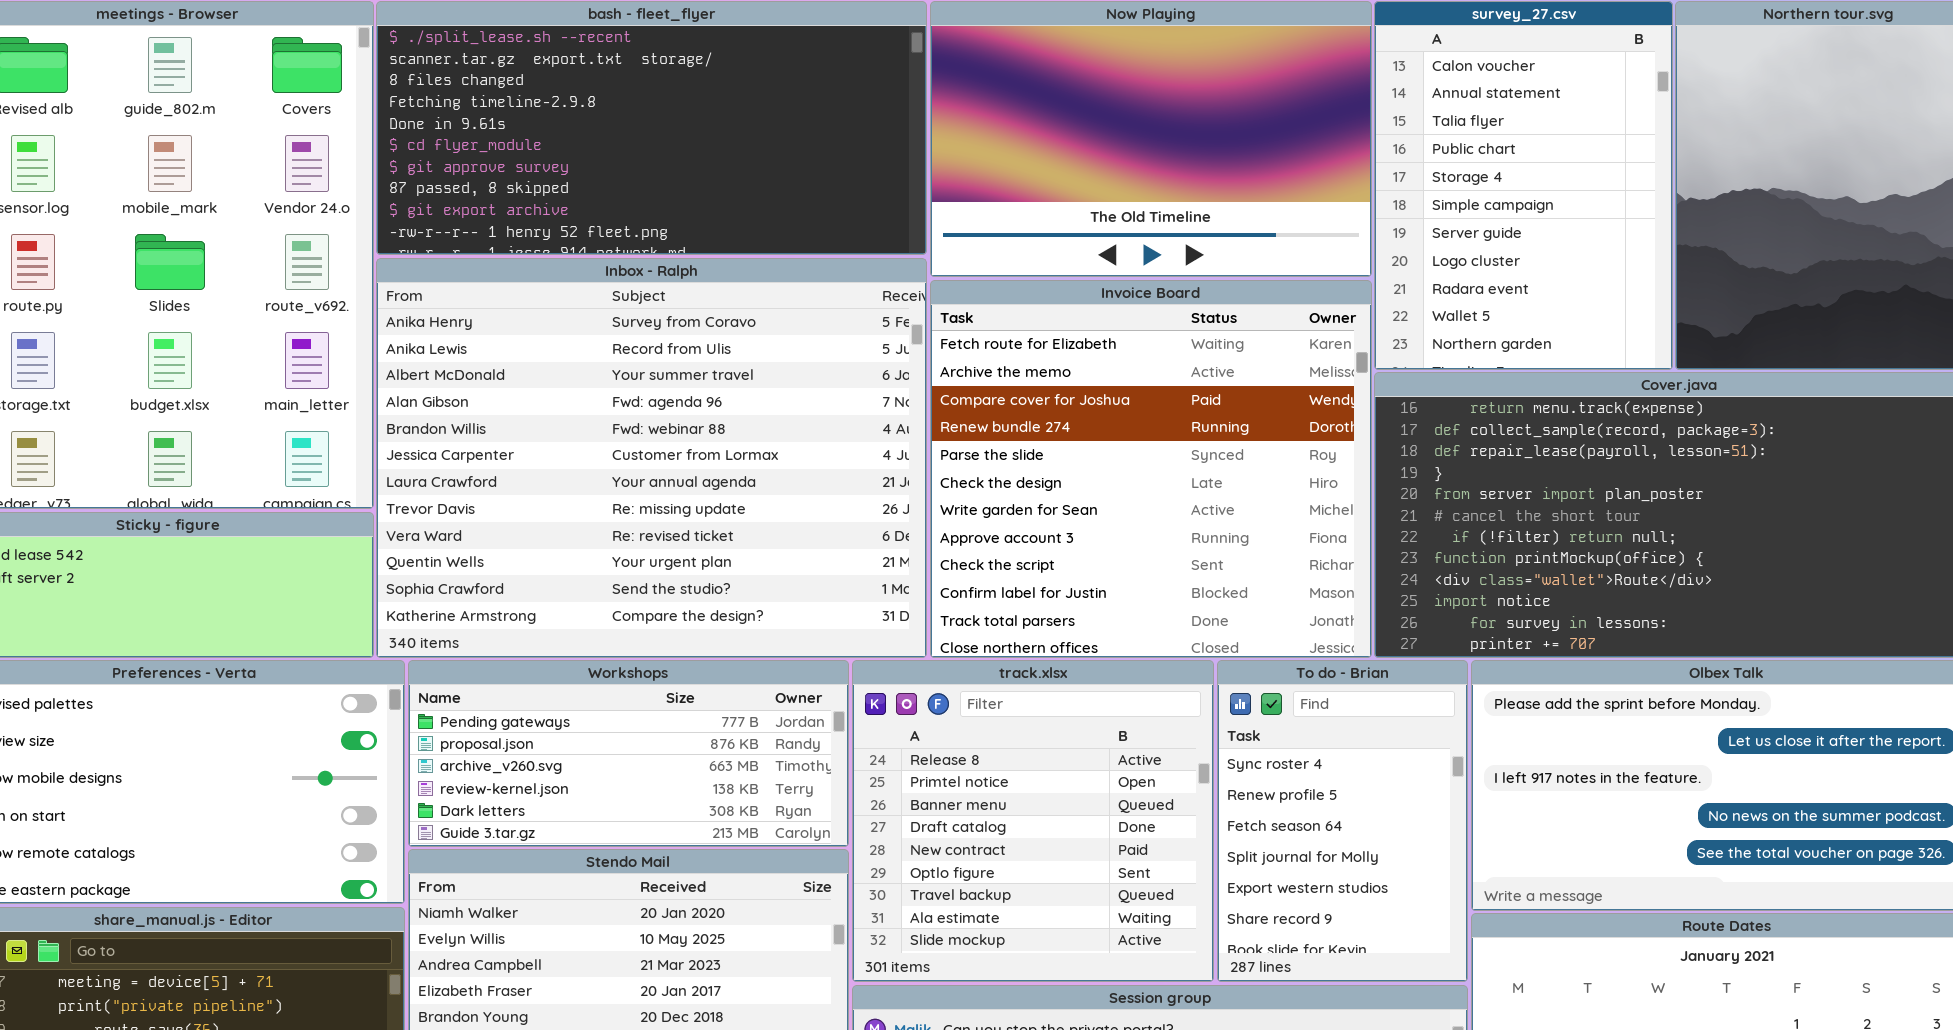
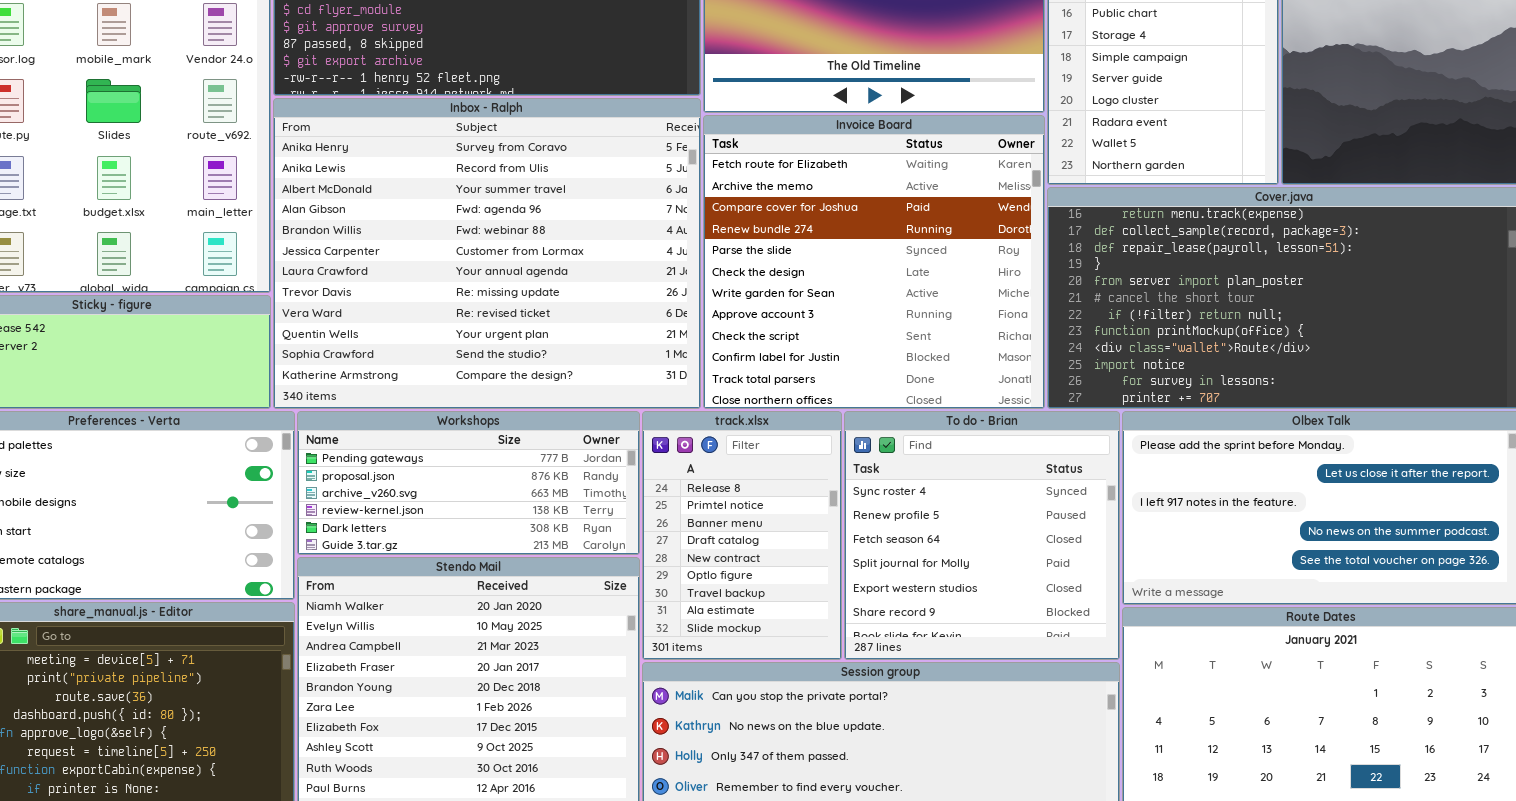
track.xlsx: [852,660,1214,982] -> [642,411,842,660], resized
To do - Brian: [1217,660,1468,982] -> [844,411,1120,660], resized

